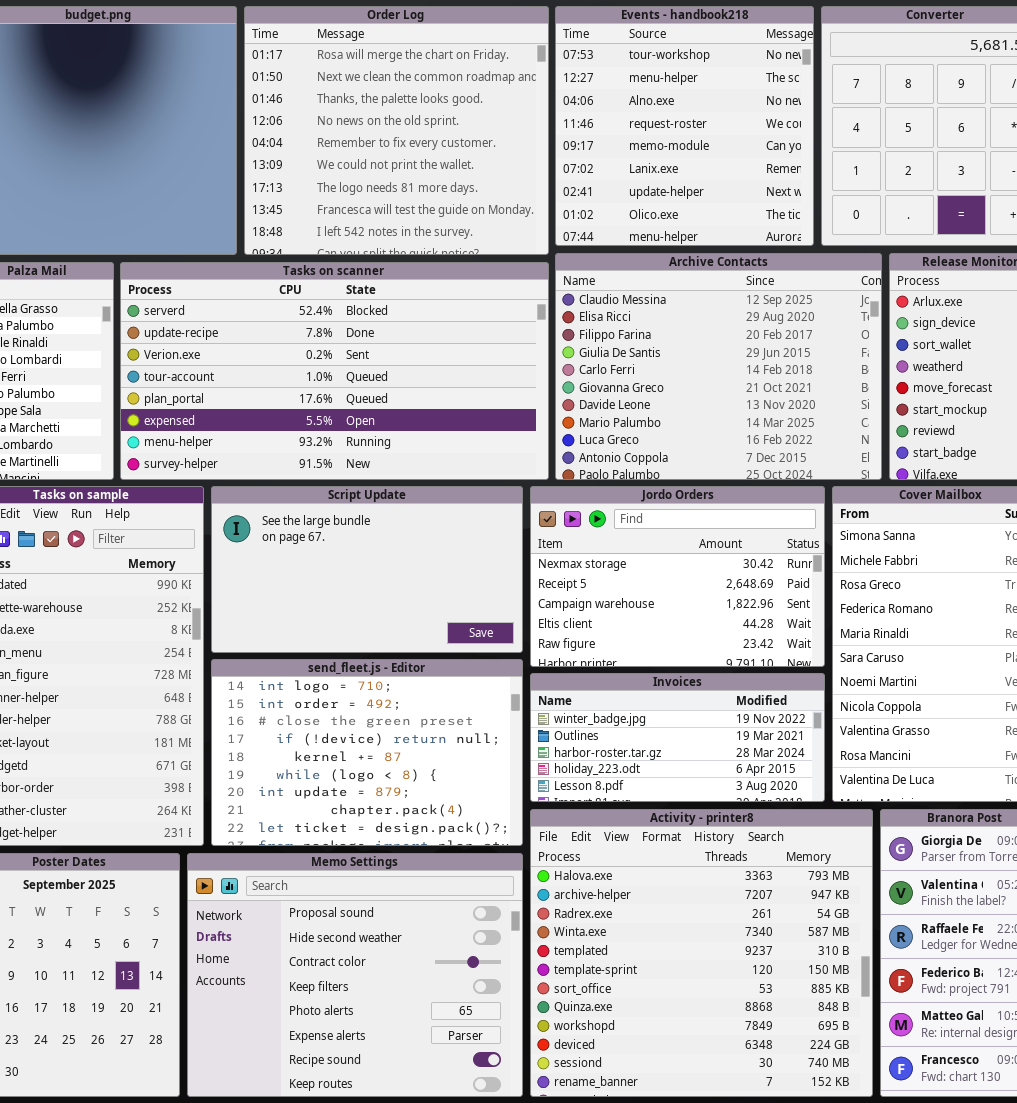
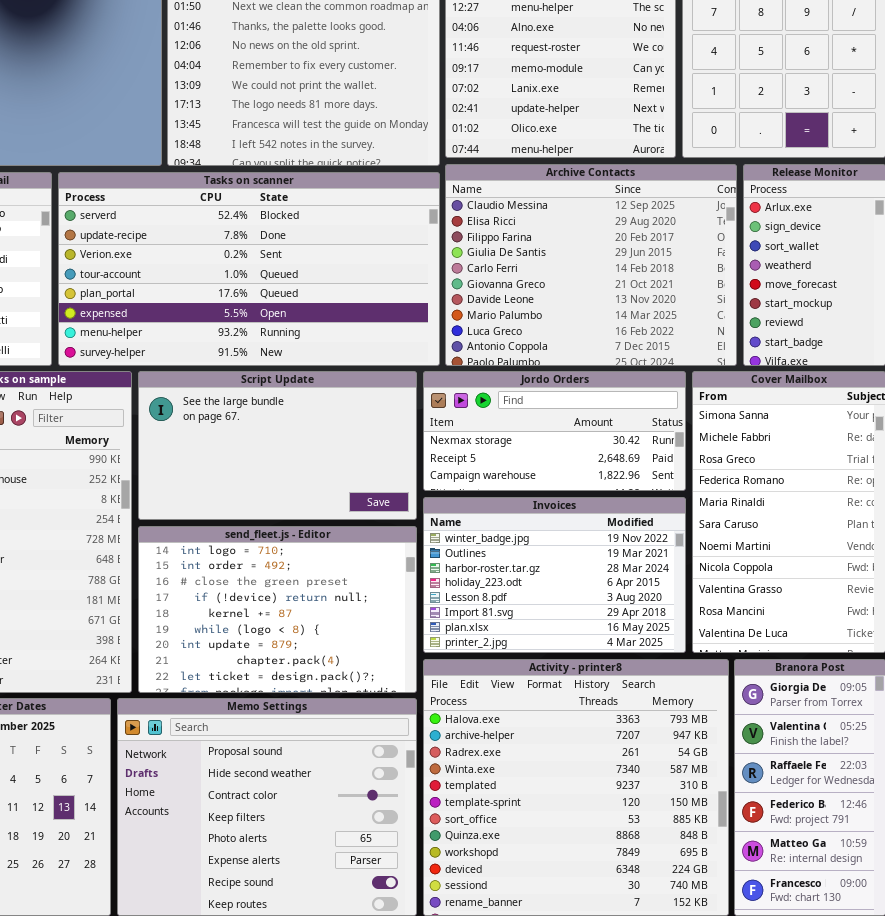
Jordo Orders: [530,486,825,667] -> [423,371,686,491], resized
Invoices: [530,673,825,802] -> [423,497,686,653], resized

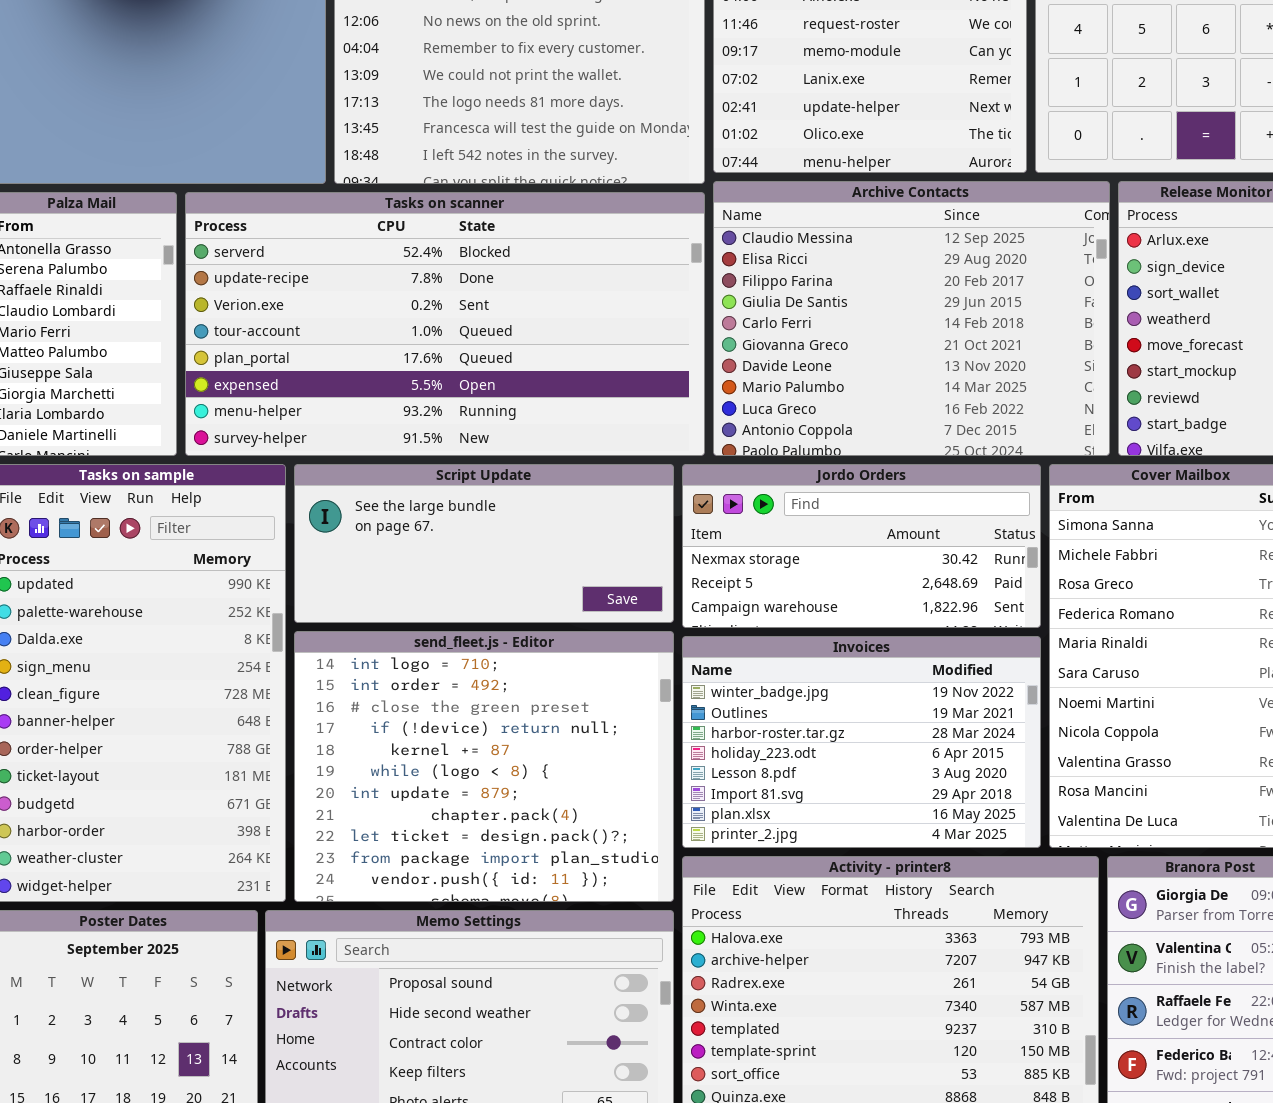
Script Update: [138,371,417,520] -> [294,464,674,623], resized
send_fleet.js - Editor: [138,526,417,693] -> [294,631,674,902], resized

